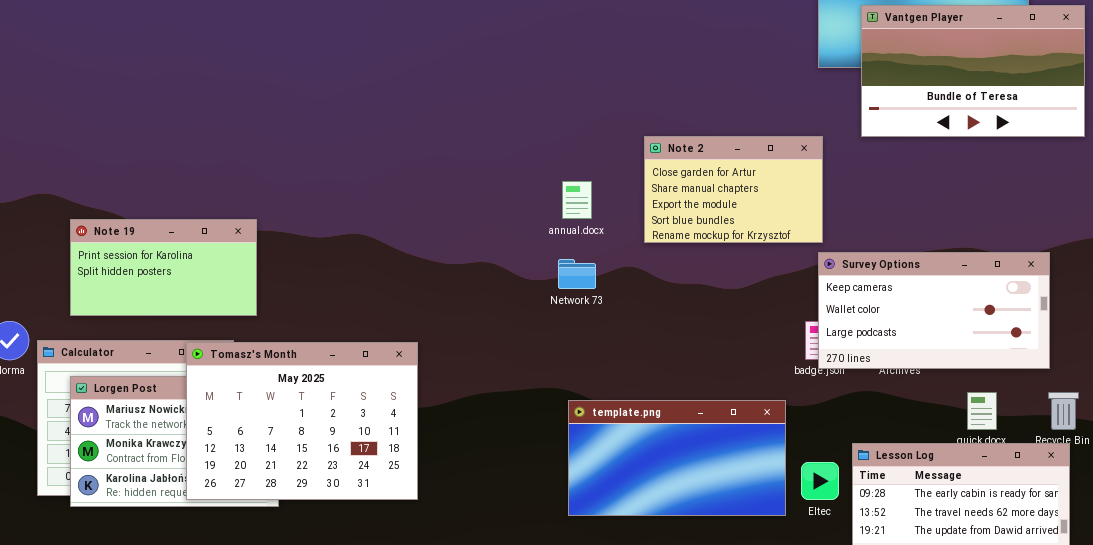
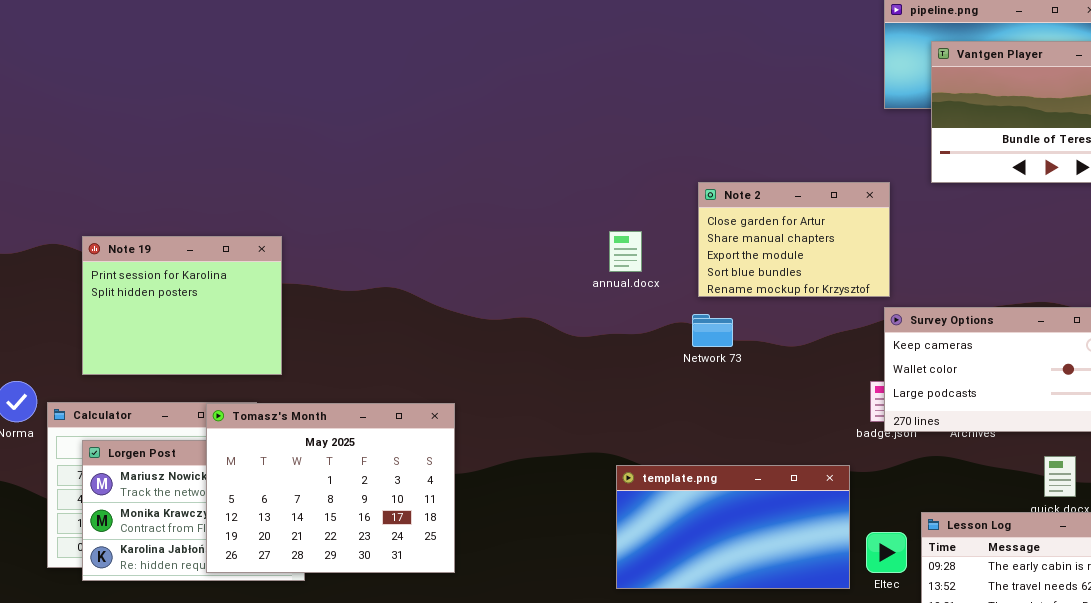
Note 19: [70,219,257,316] -> [82,236,282,375], resized
Network 73: [558,259,596,289] -> [692,314,733,347], moved

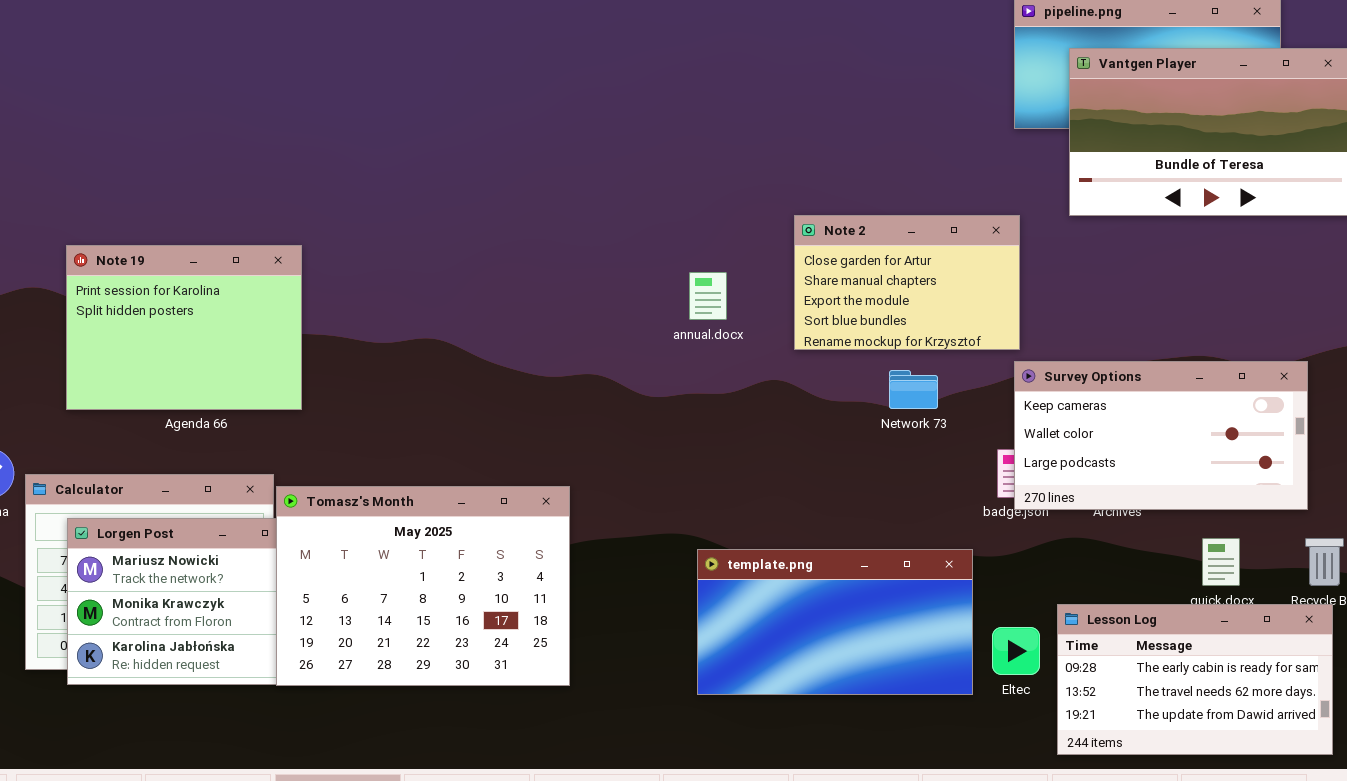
Note 19: [82,236,282,375] -> [66,245,302,410], moved
Network 73: [692,314,733,347] -> [889,370,938,409], moved
Tomasz's Month: [206,403,455,573] -> [276,486,570,686], moved

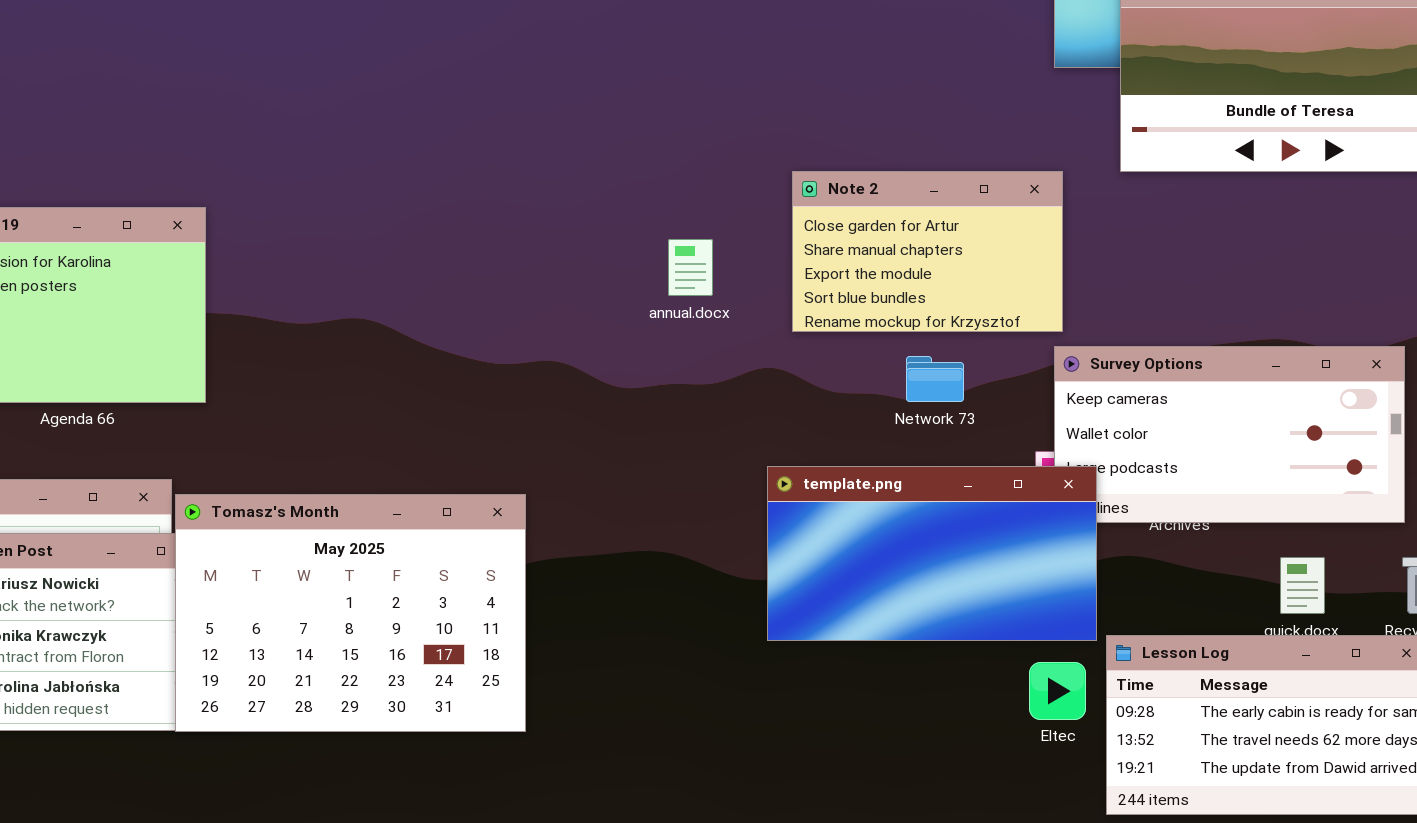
template.png: [697,549,973,695] -> [767,466,1097,641], moved

